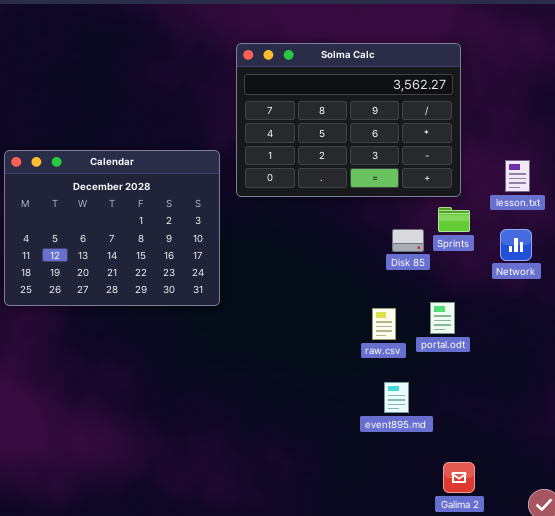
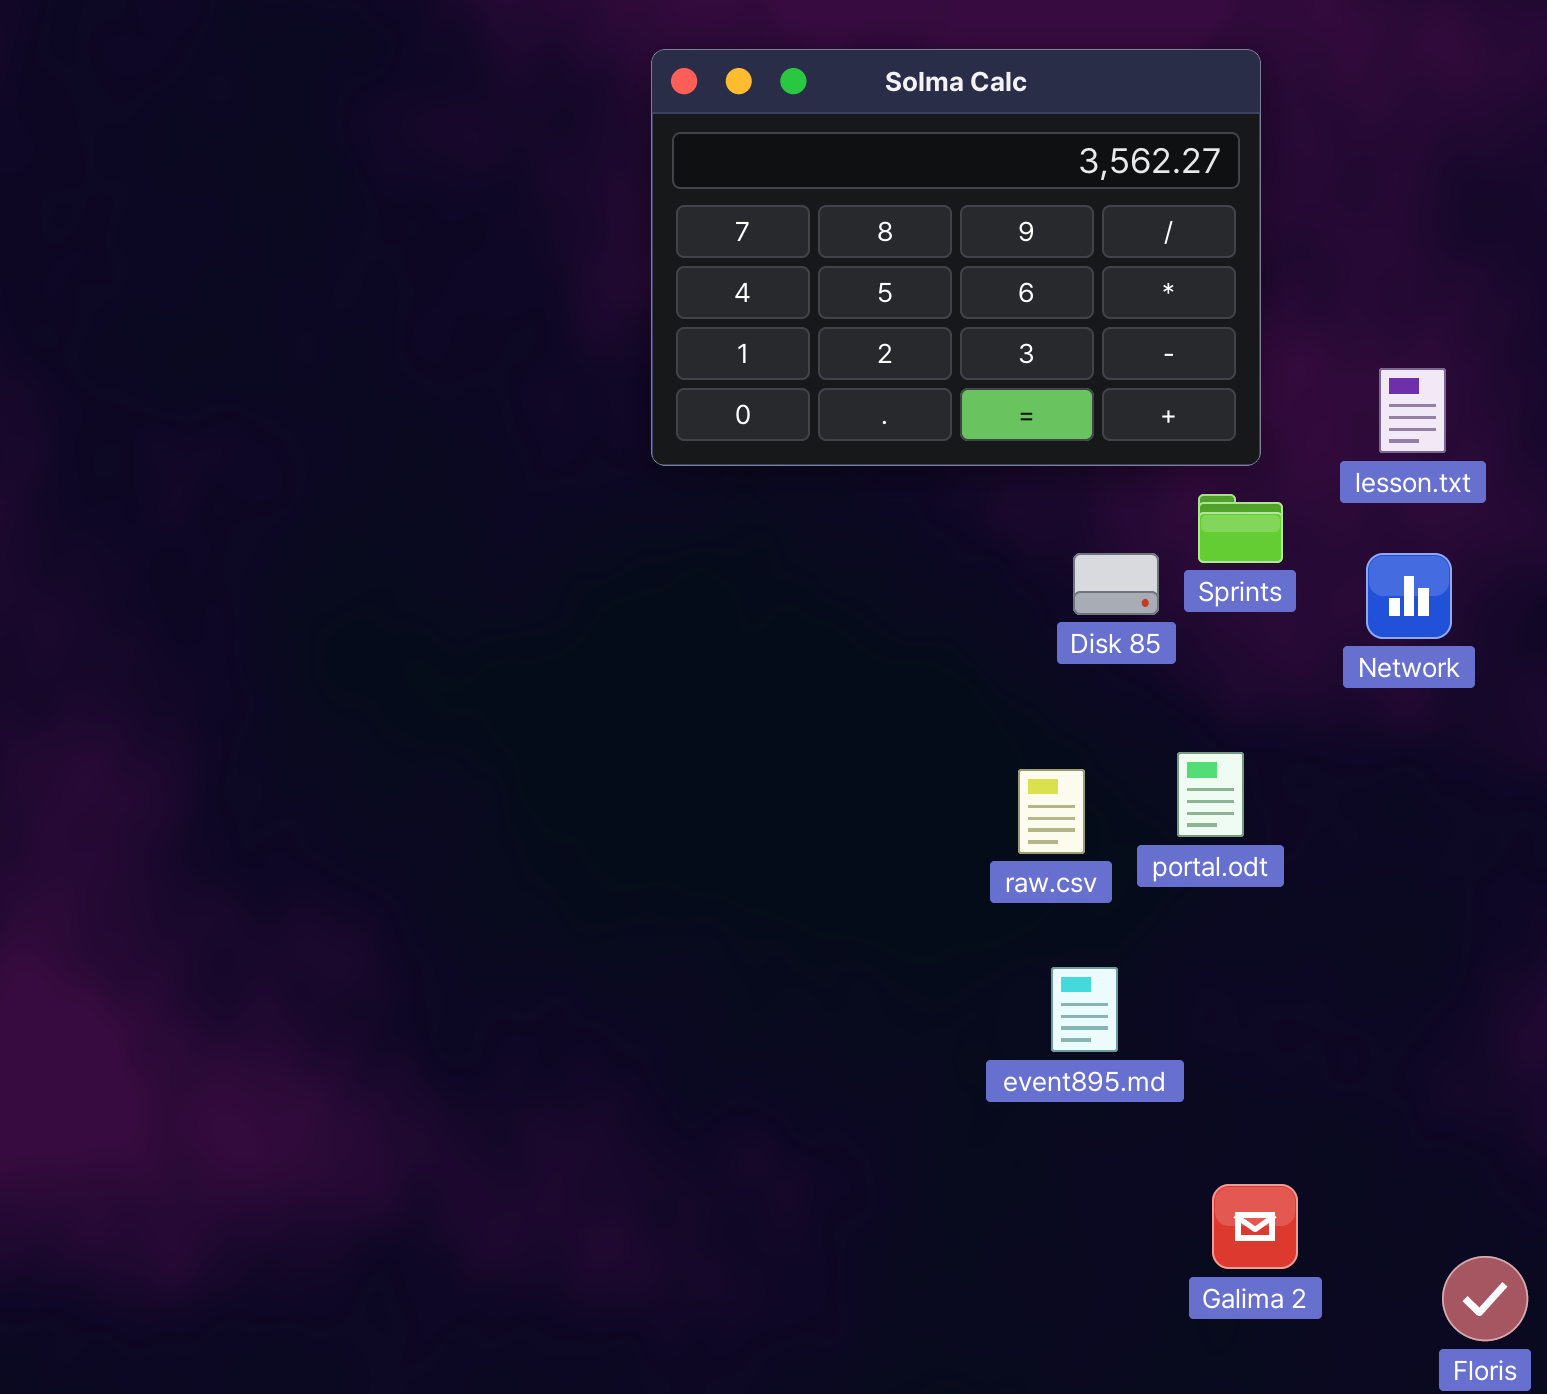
Calendar: [4,150,220,306] -> none, closed

